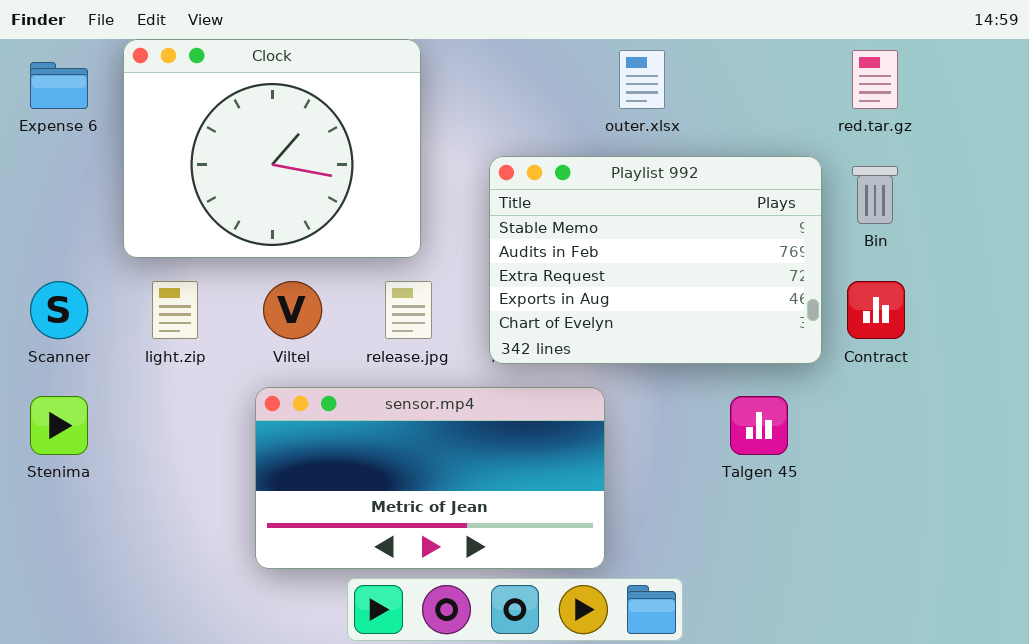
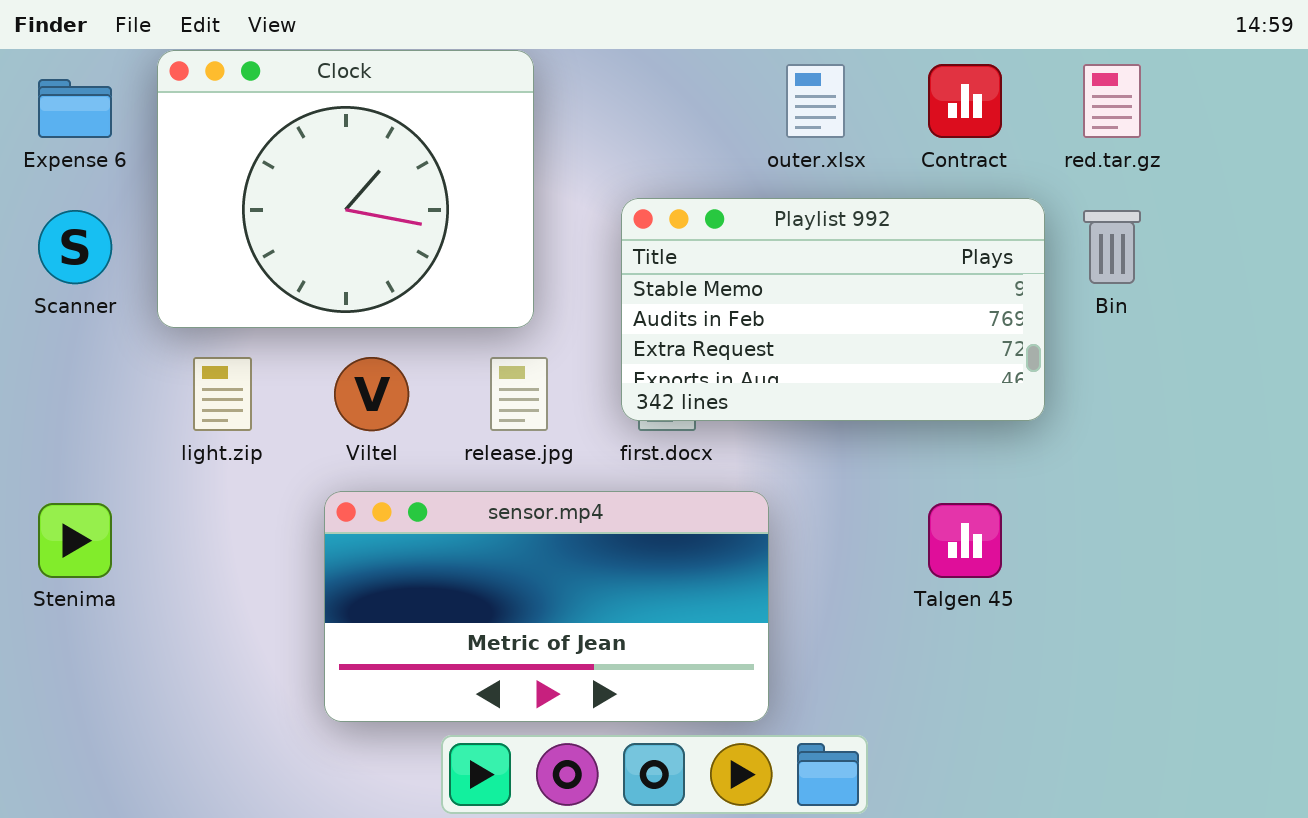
Playlist 992: [489,156,822,364] -> [621,198,1045,421], resized
Scanner: [30,281,88,339] -> [38,210,112,284], moved
Contract: [847,281,905,339] -> [928,64,1002,138], moved

